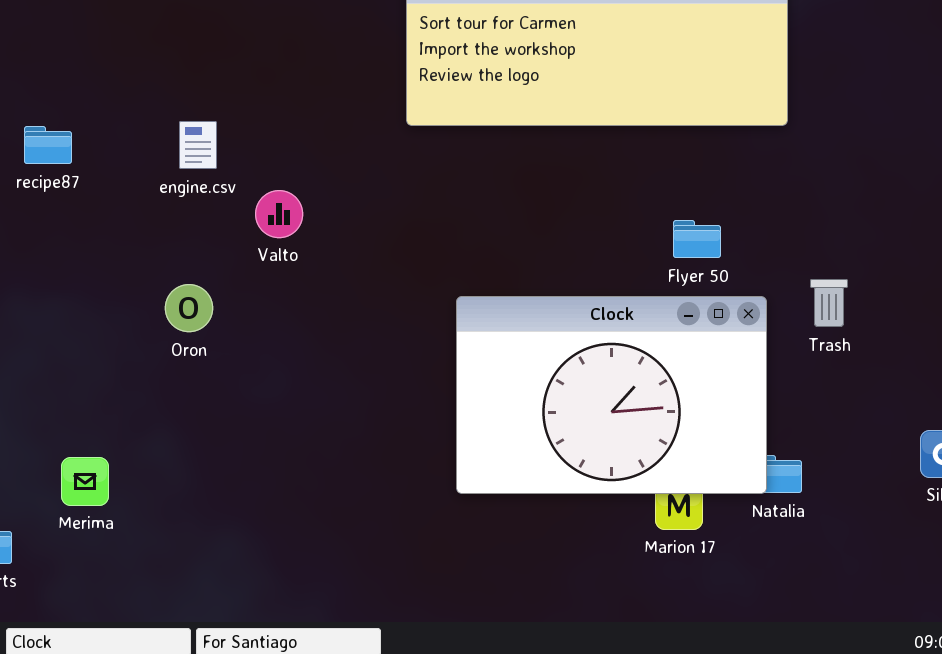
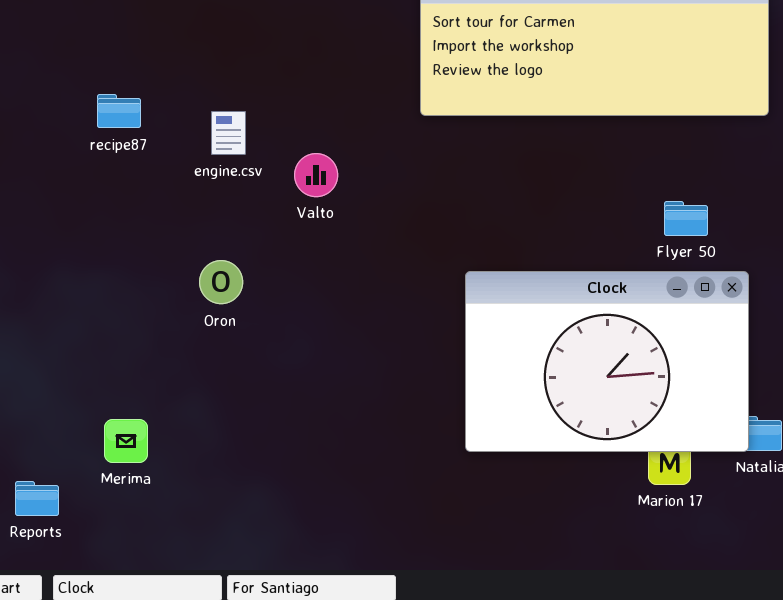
recipe87: [24,126,72,164] -> [97,94,141,128], moved
Valto: [255,190,303,238] -> [294,153,338,197], moved

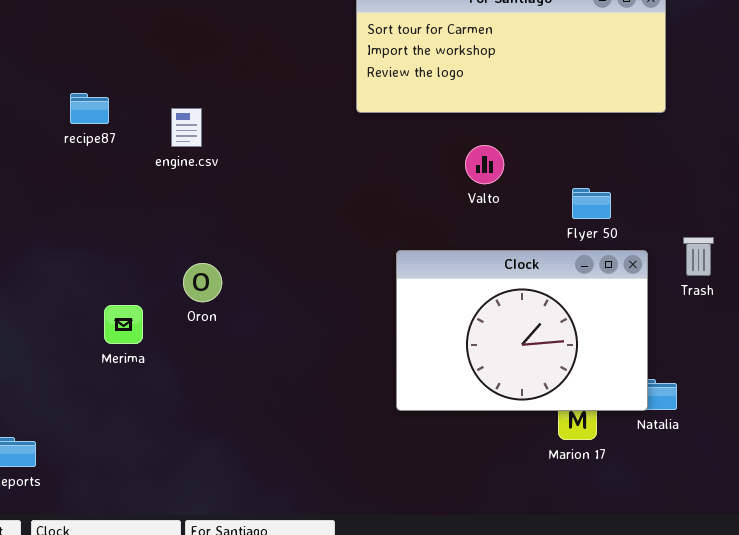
Valto: [294,153,338,197] -> [465,145,504,184], moved
Oron: [199,260,243,304] -> [183,263,222,302], moved
Merima: [104,419,148,463] -> [104,305,143,344], moved

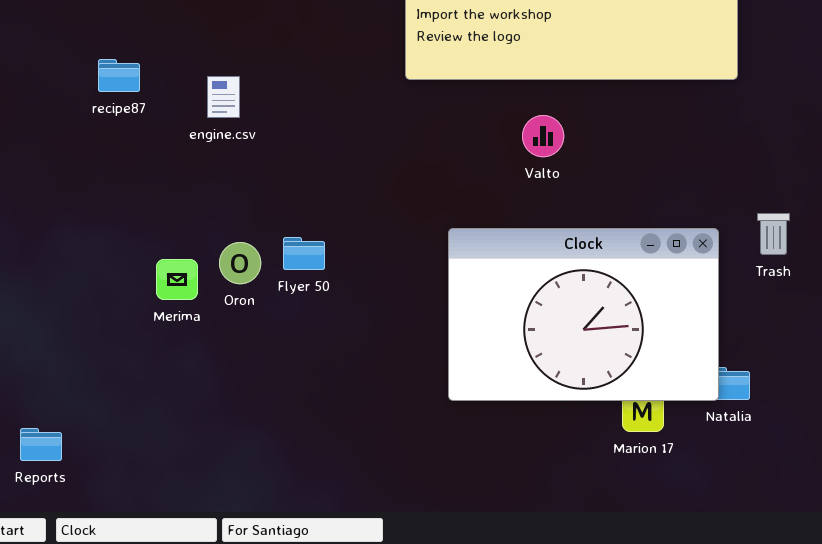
Flyer 50: [572,188,611,219] -> [283,237,325,270], moved
Merima: [104,305,143,344] -> [156,259,198,300], moved

